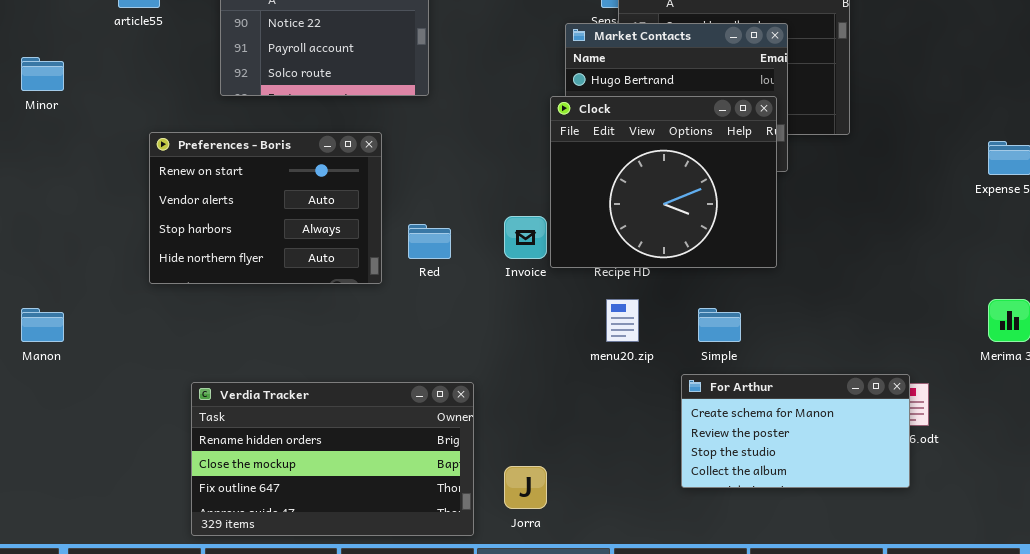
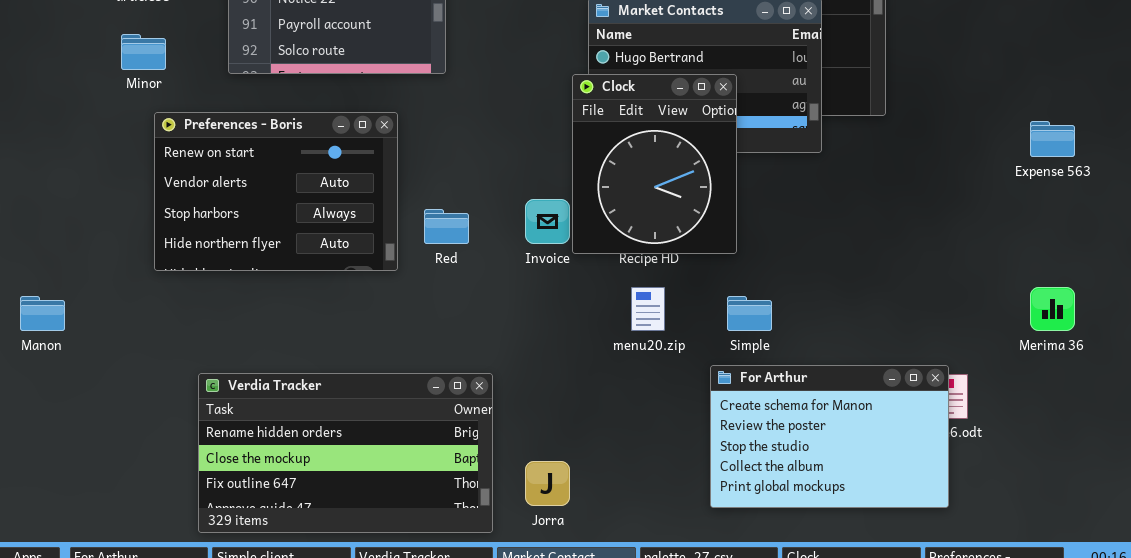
Minor: [21,57,64,91] -> [121,34,166,70], moved
Clock: [550,96,777,268] -> [572,74,737,254], resized
For Arthur: [681,374,910,488] -> [710,365,949,508], resized

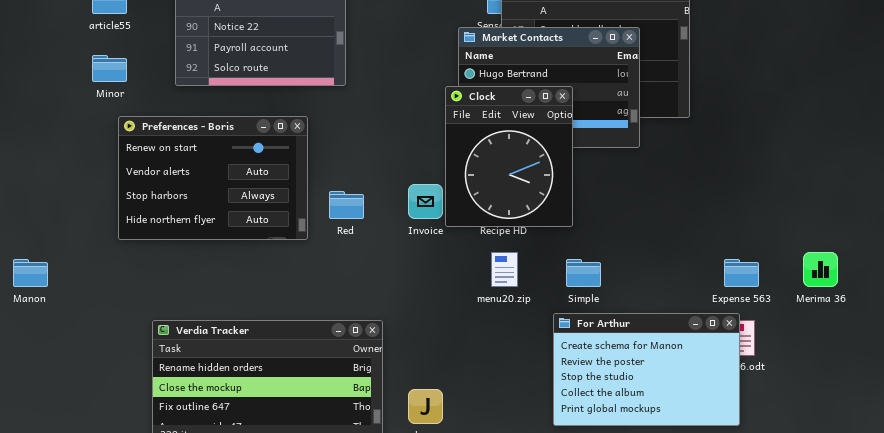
Expense 563: [1030,121,1075,157] -> [724,259,759,287], moved

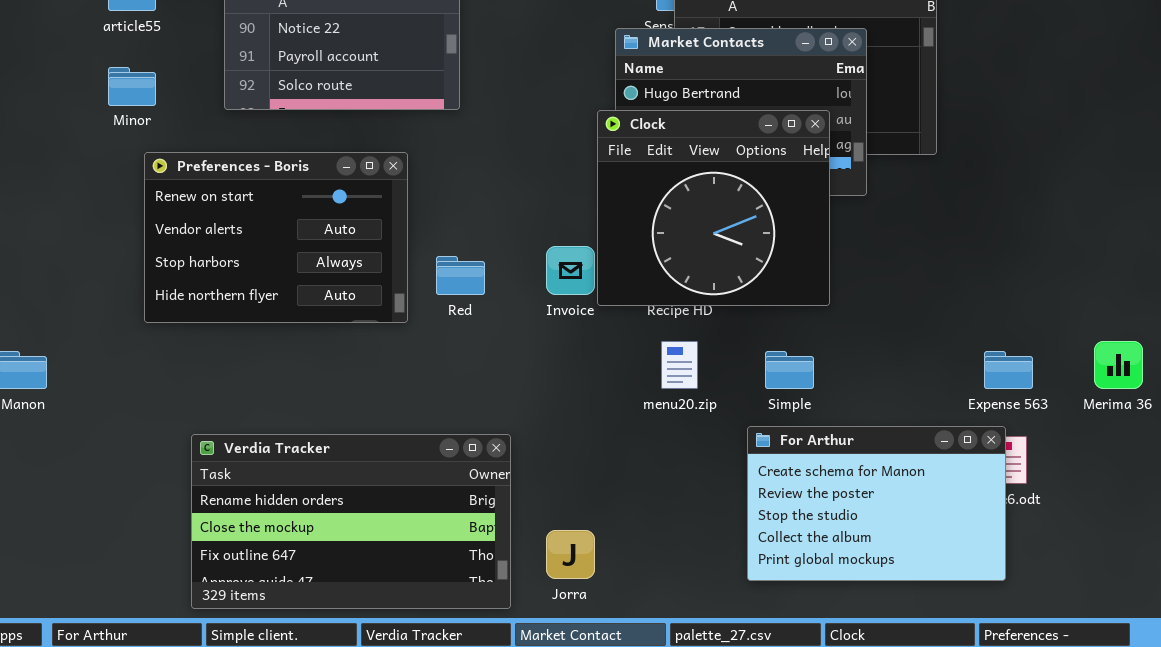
Clock: [445,86,573,227] -> [597,110,830,306], resized

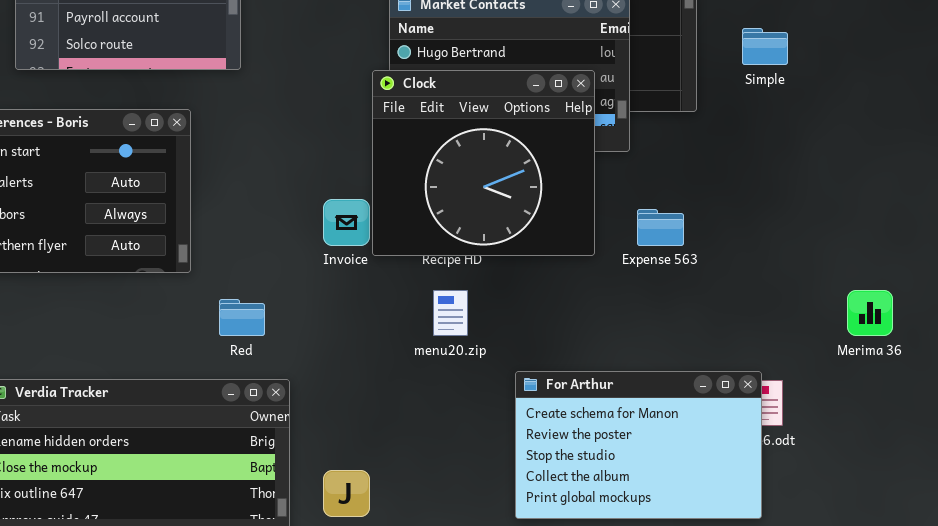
Red: [436,256,485,295] -> [219,299,265,336], moved
Simple: [765,351,814,389] -> [742,28,788,65], moved
Expense 563: [984,351,1033,389] -> [637,209,684,246], moved

